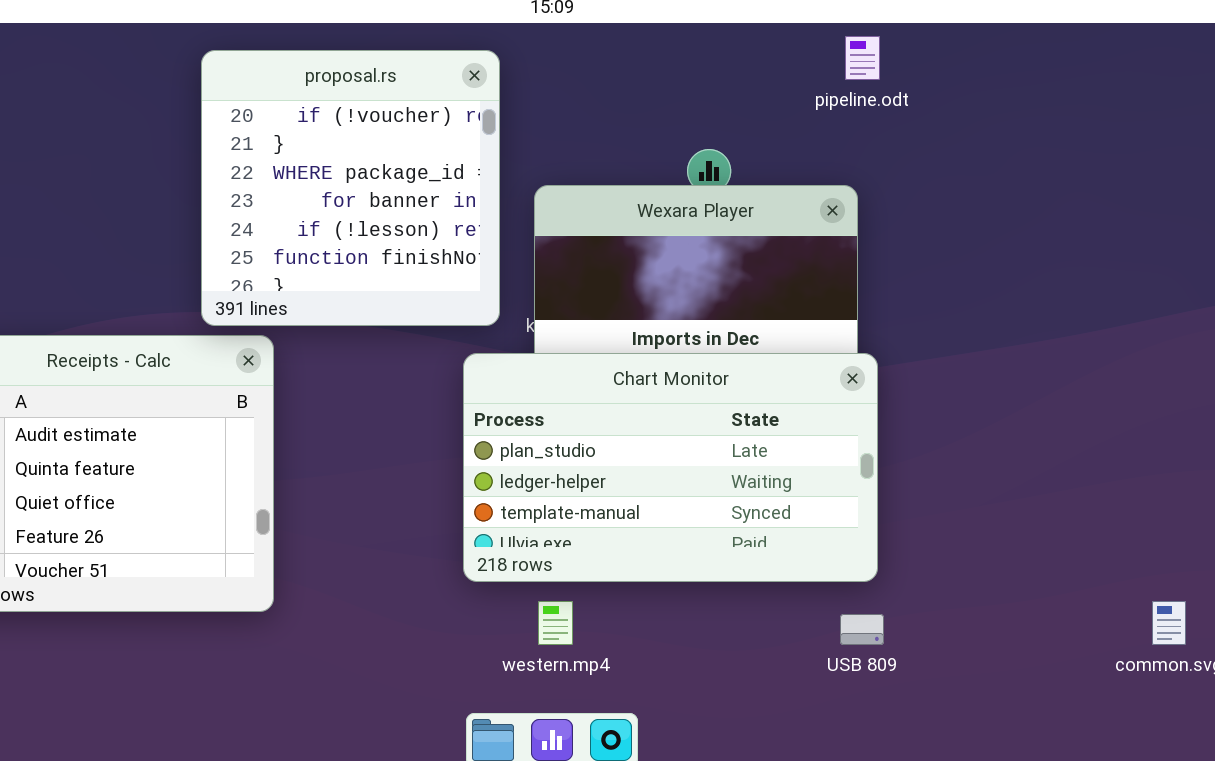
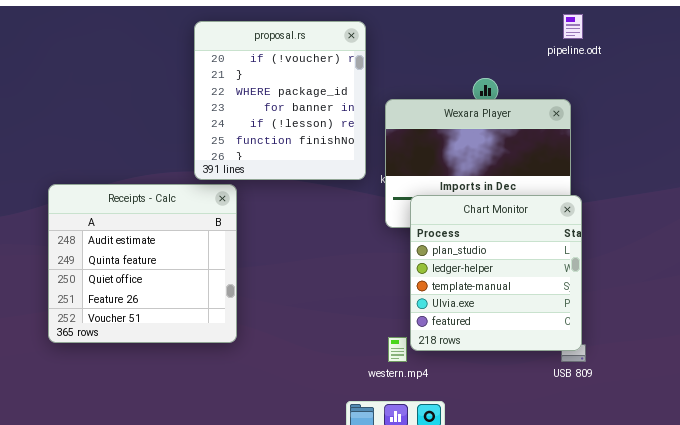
Chart Monitor: [463,353,878,582] -> [410,195,582,351], resized

